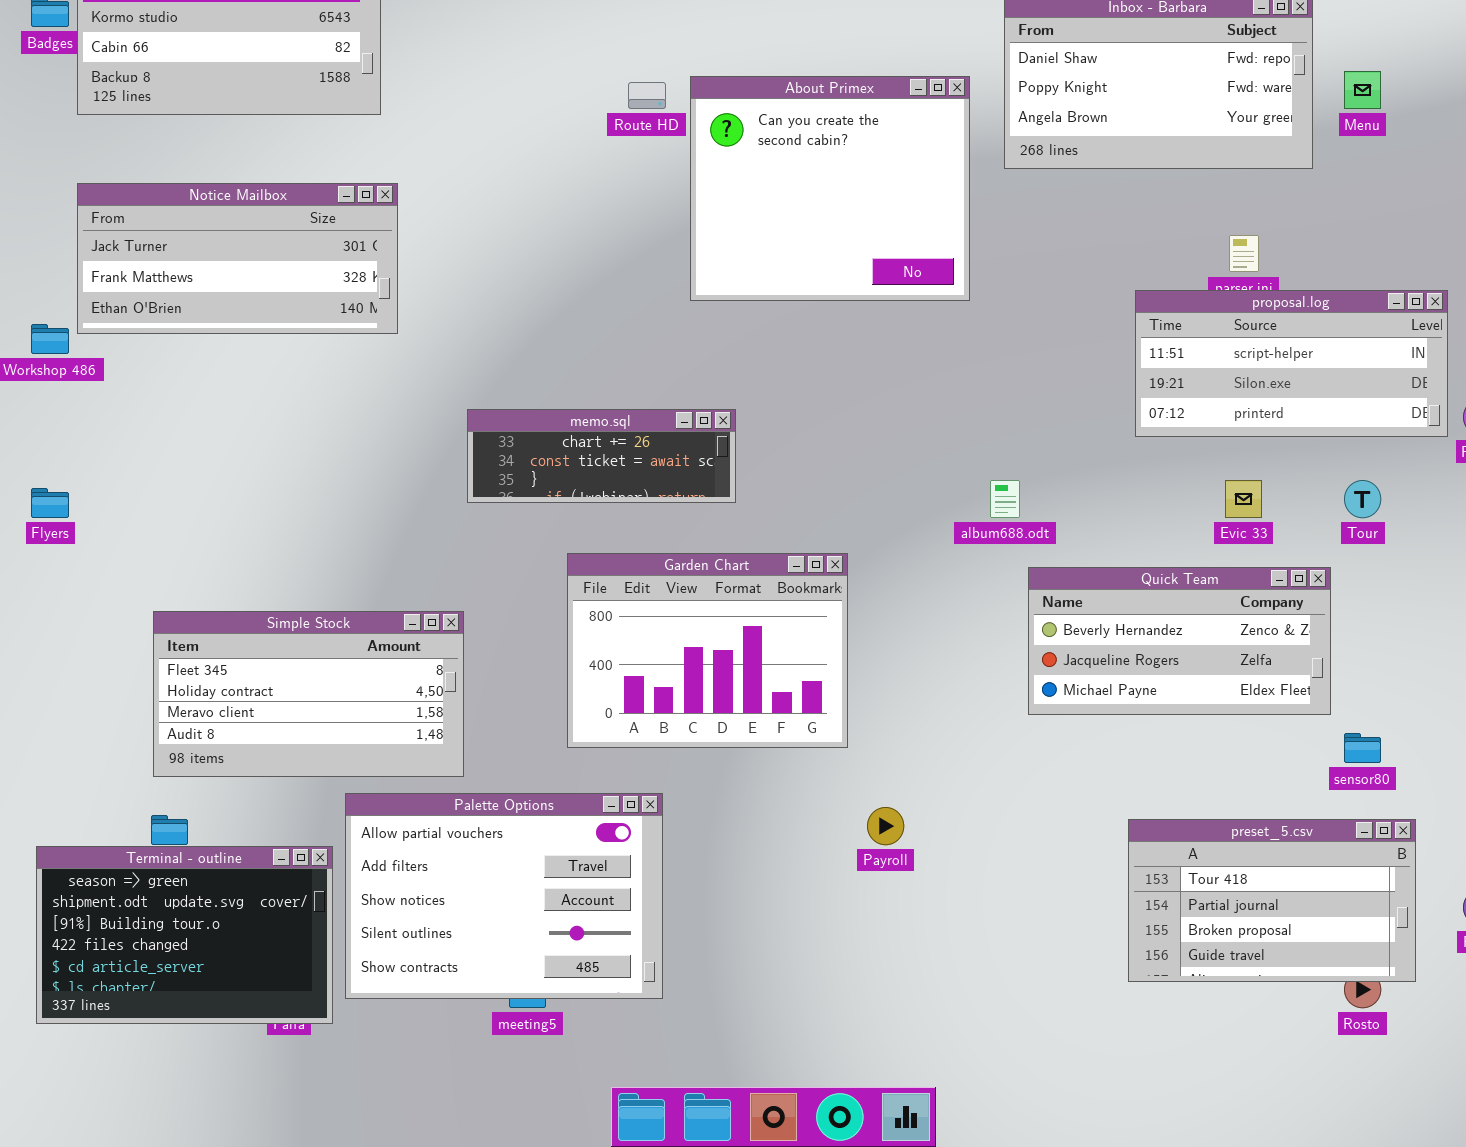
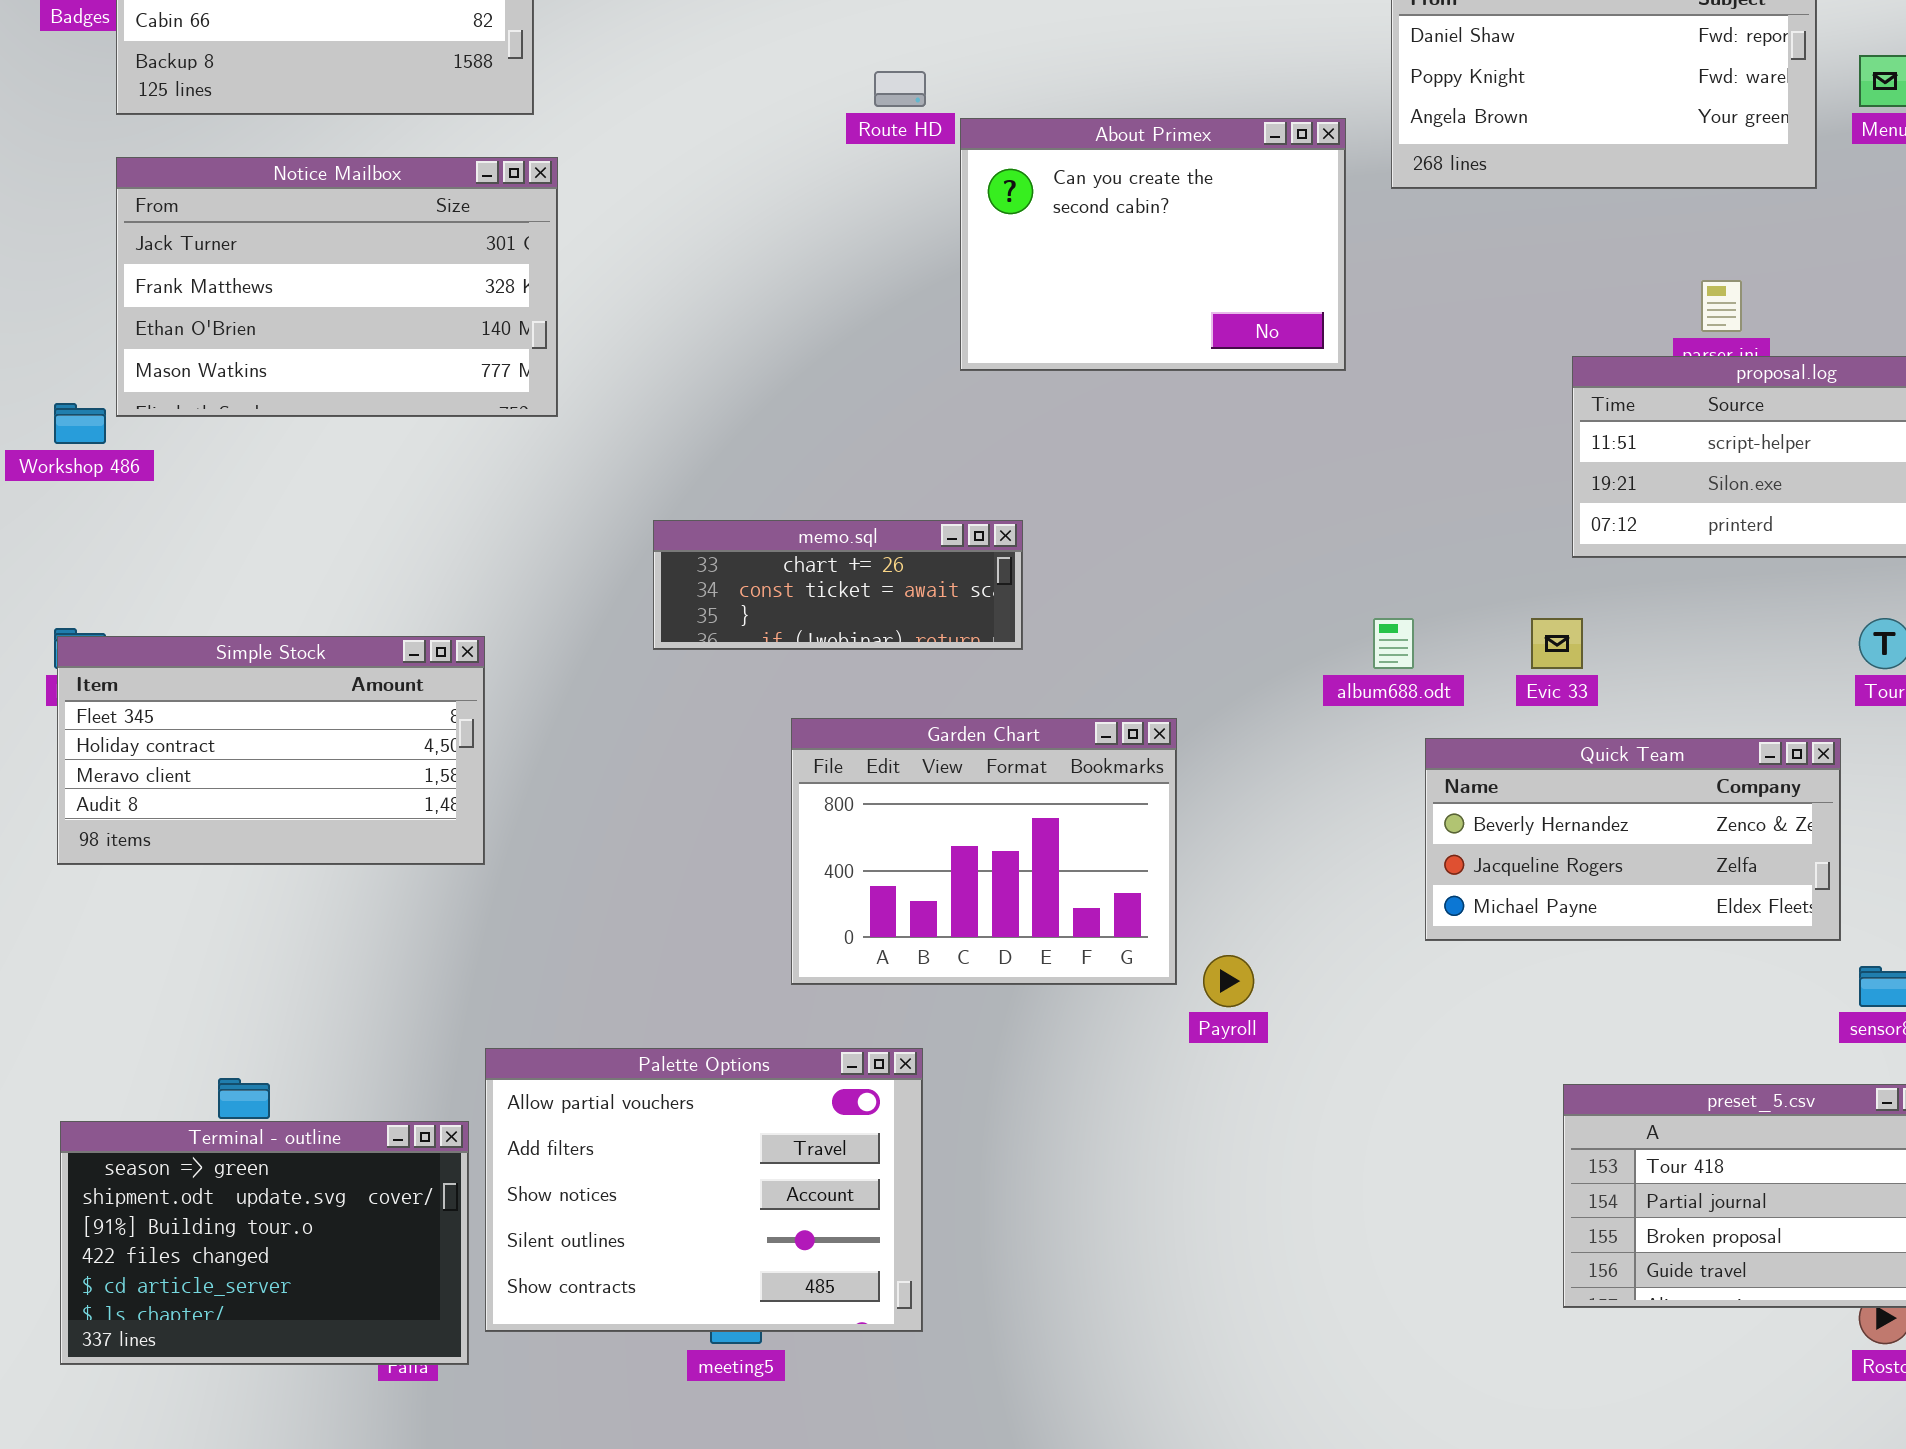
About Primex: [690,76,970,301] -> [960,118,1346,371], resized
Notice Mailbox: [77,183,398,334] -> [116,157,558,417], resized
Evic 33: [1225,480,1262,518] -> [1531,618,1583,669], moved
Simple Stock: [153,611,464,777] -> [57,636,485,865], moved
Payroll: [867,807,904,845] -> [1203,955,1254,1007], moved

